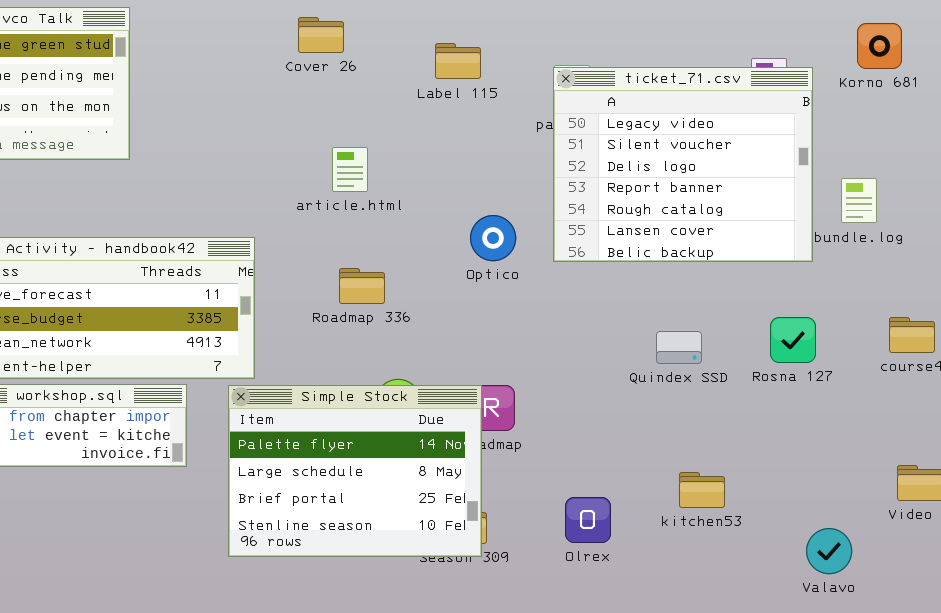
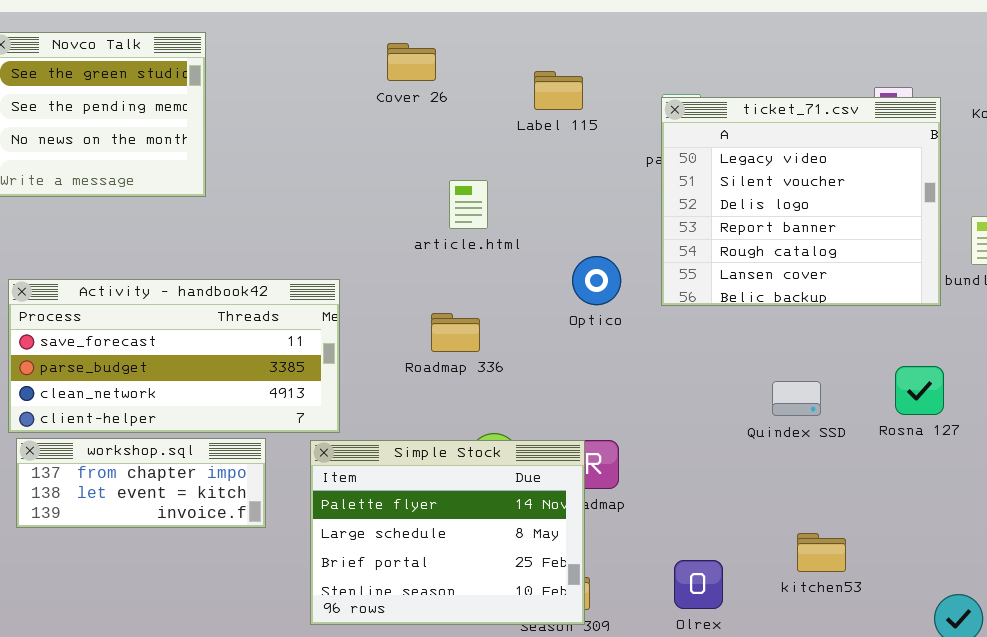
article.html: [332,147,368,192] -> [449,180,488,229], moved

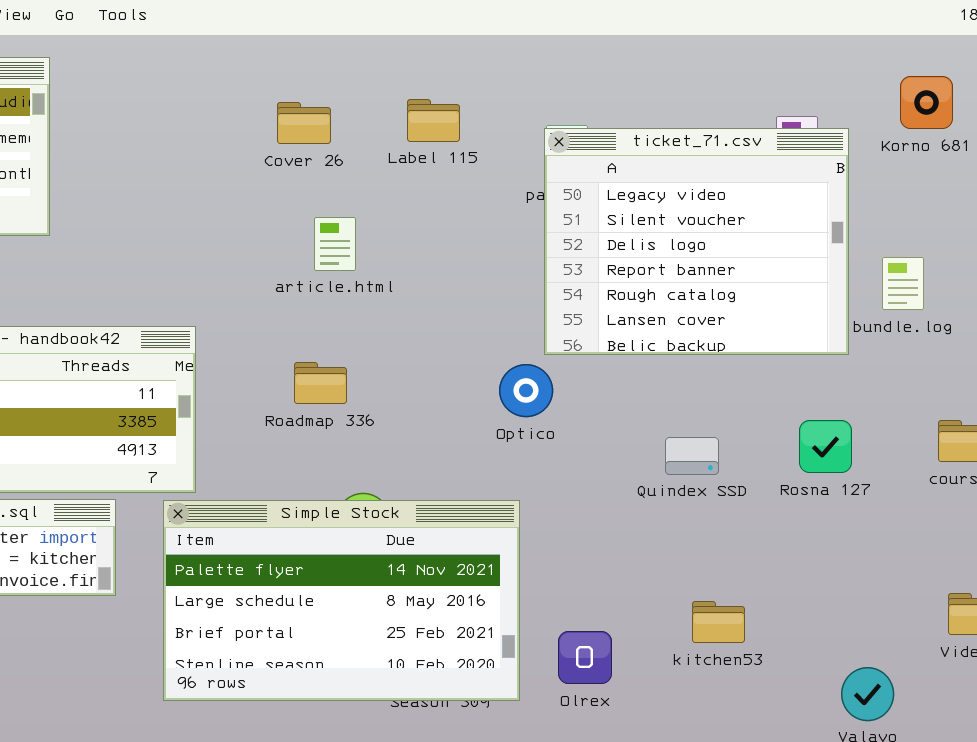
Cover 26: [387,43,436,81] -> [277,102,331,144], moved
Optico: [572,256,621,305] -> [499,364,553,417], moved
Simple Stock: [310,440,585,625] -> [163,500,520,701], resized

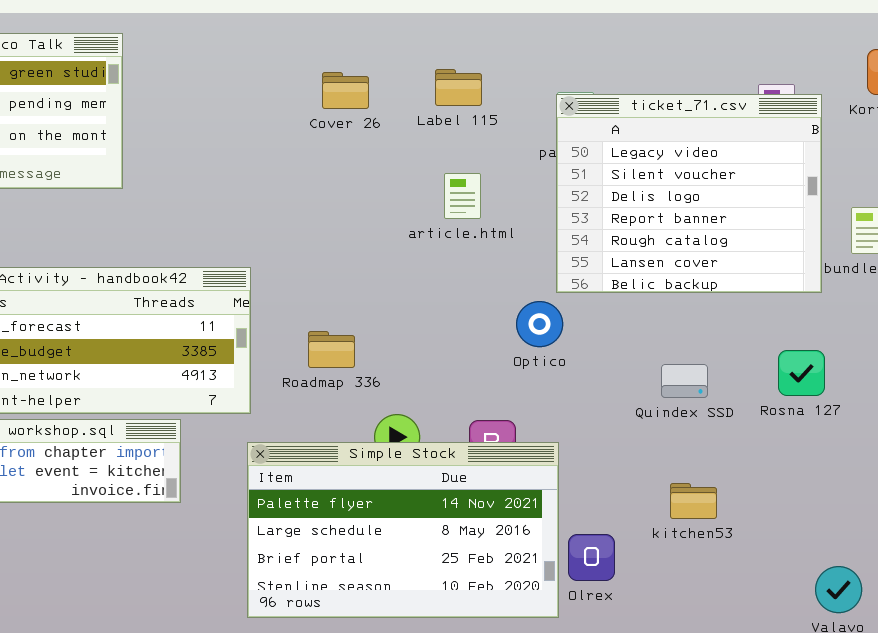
article.html: [314,217,356,271] -> [444,173,481,219], moved
Roadmap 336: [294,362,347,404] -> [308,331,355,368], moved
Simple Stock: [163,500,520,701] -> [247,442,559,618], moved
kitchen53: [692,601,745,643] -> [670,483,717,519], moved

